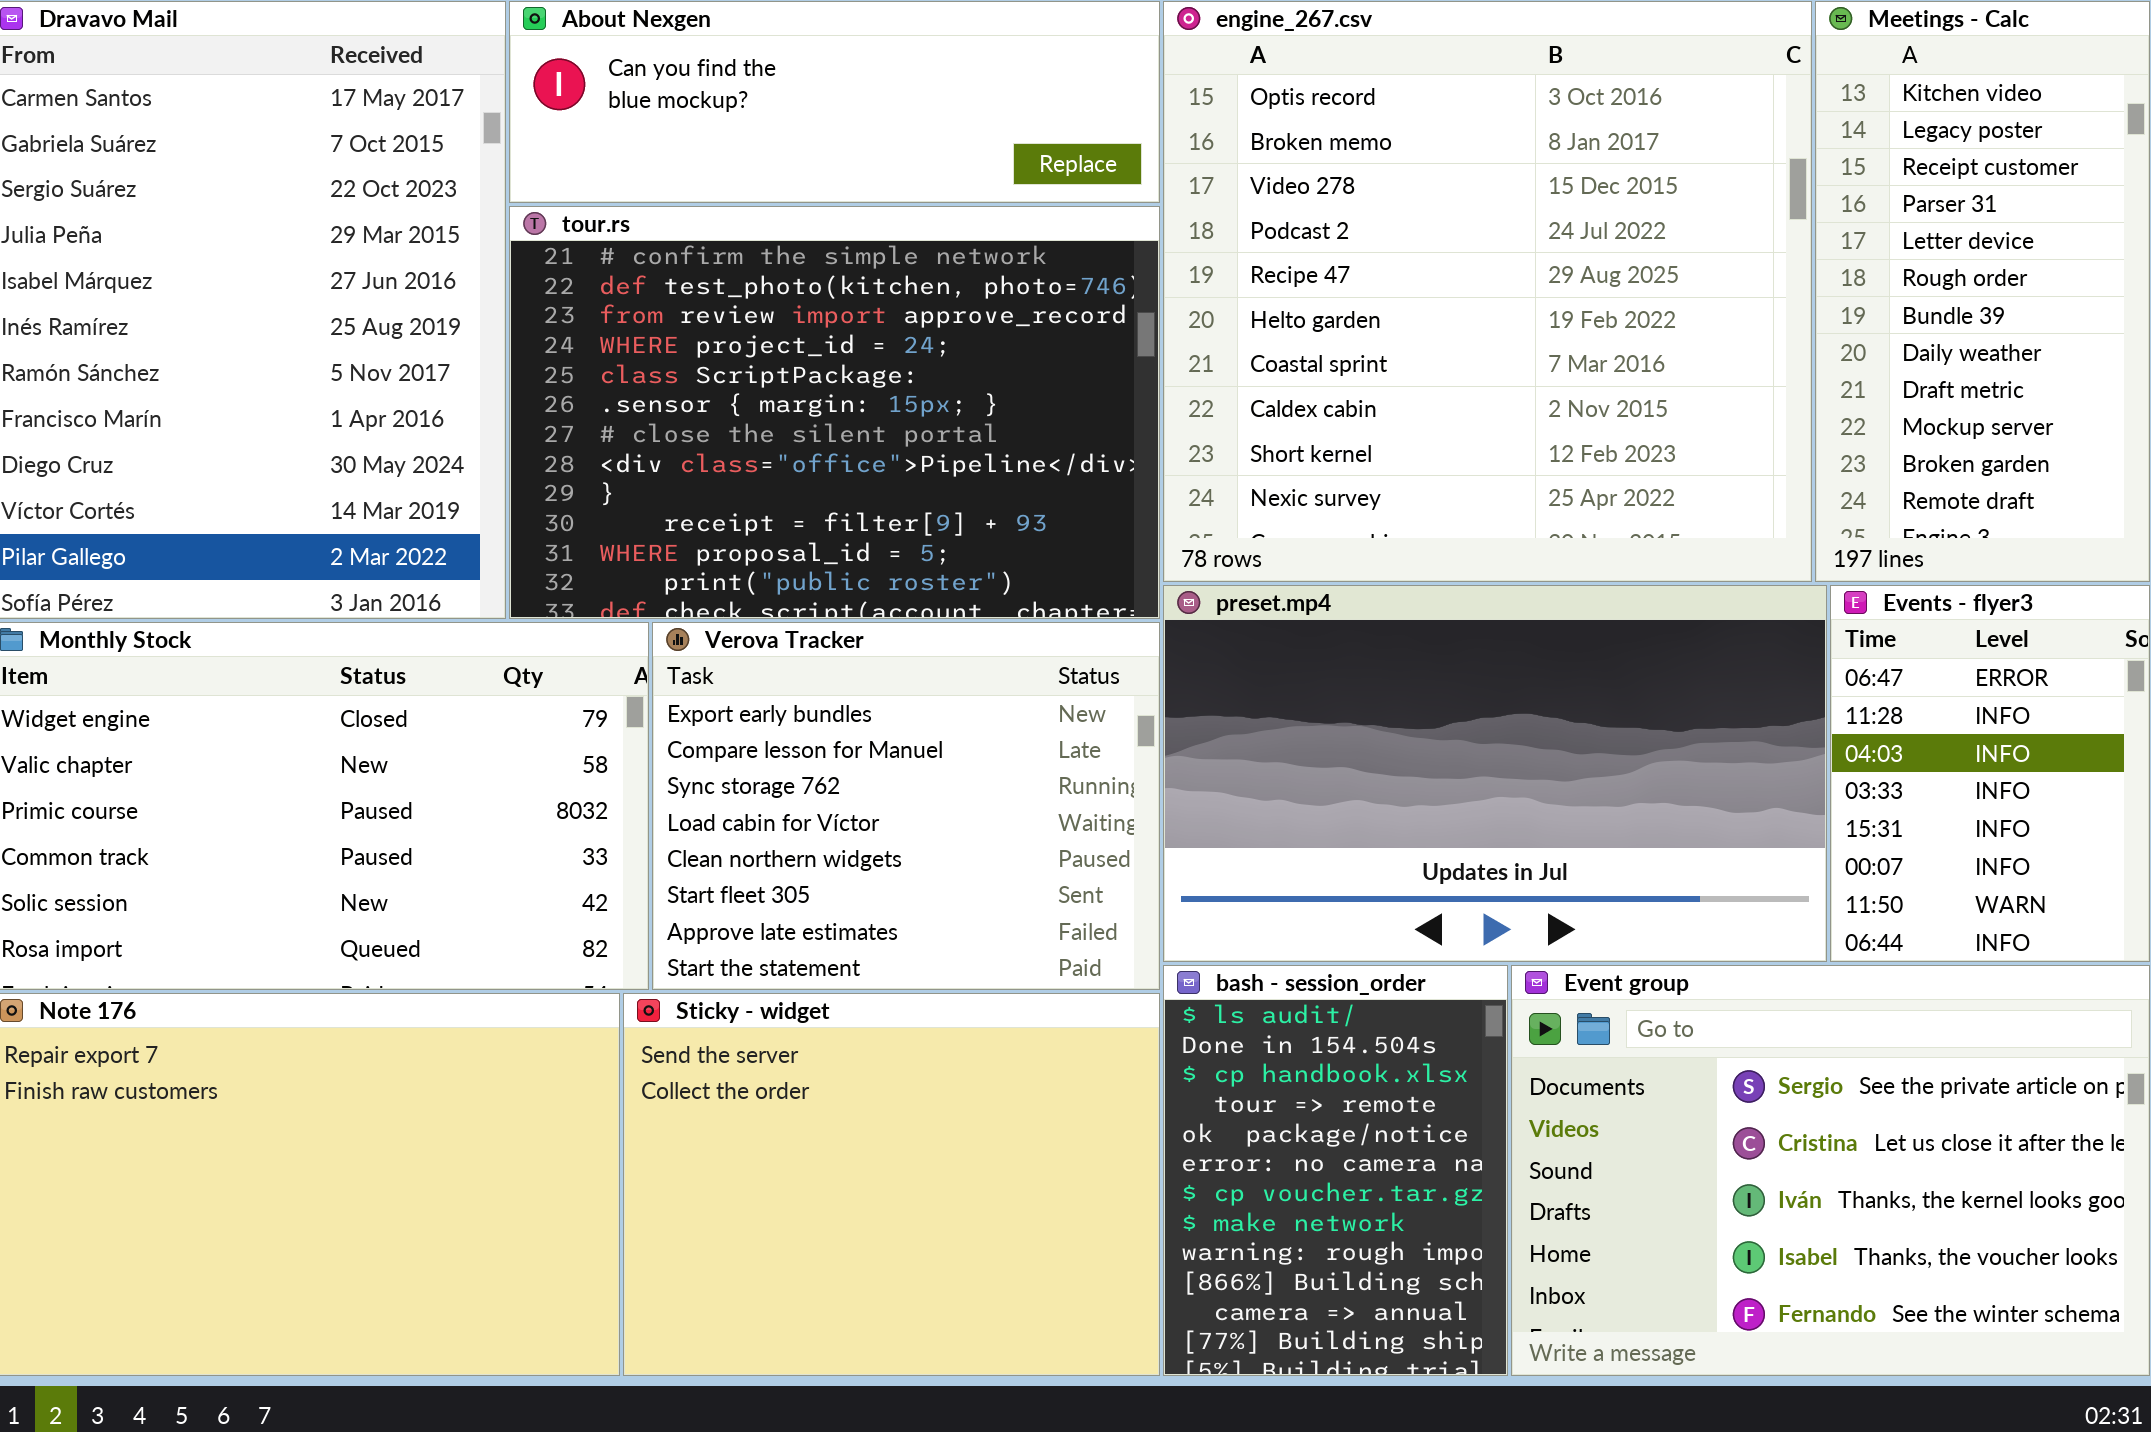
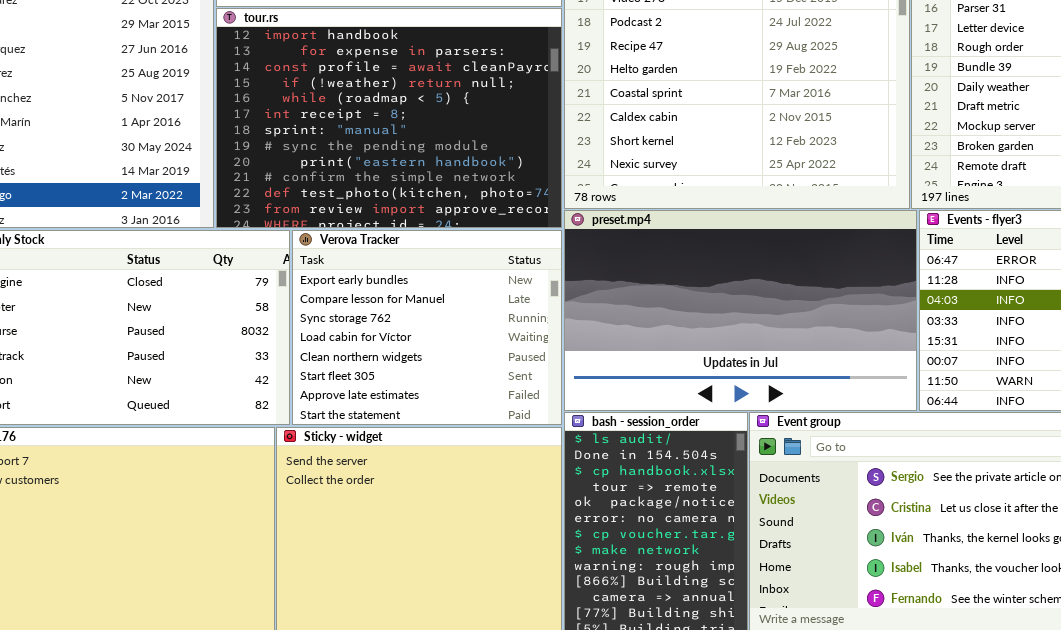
tour.rs: [509,206,1160,619] -> [216,8,562,228], scrolled up 9 rows

